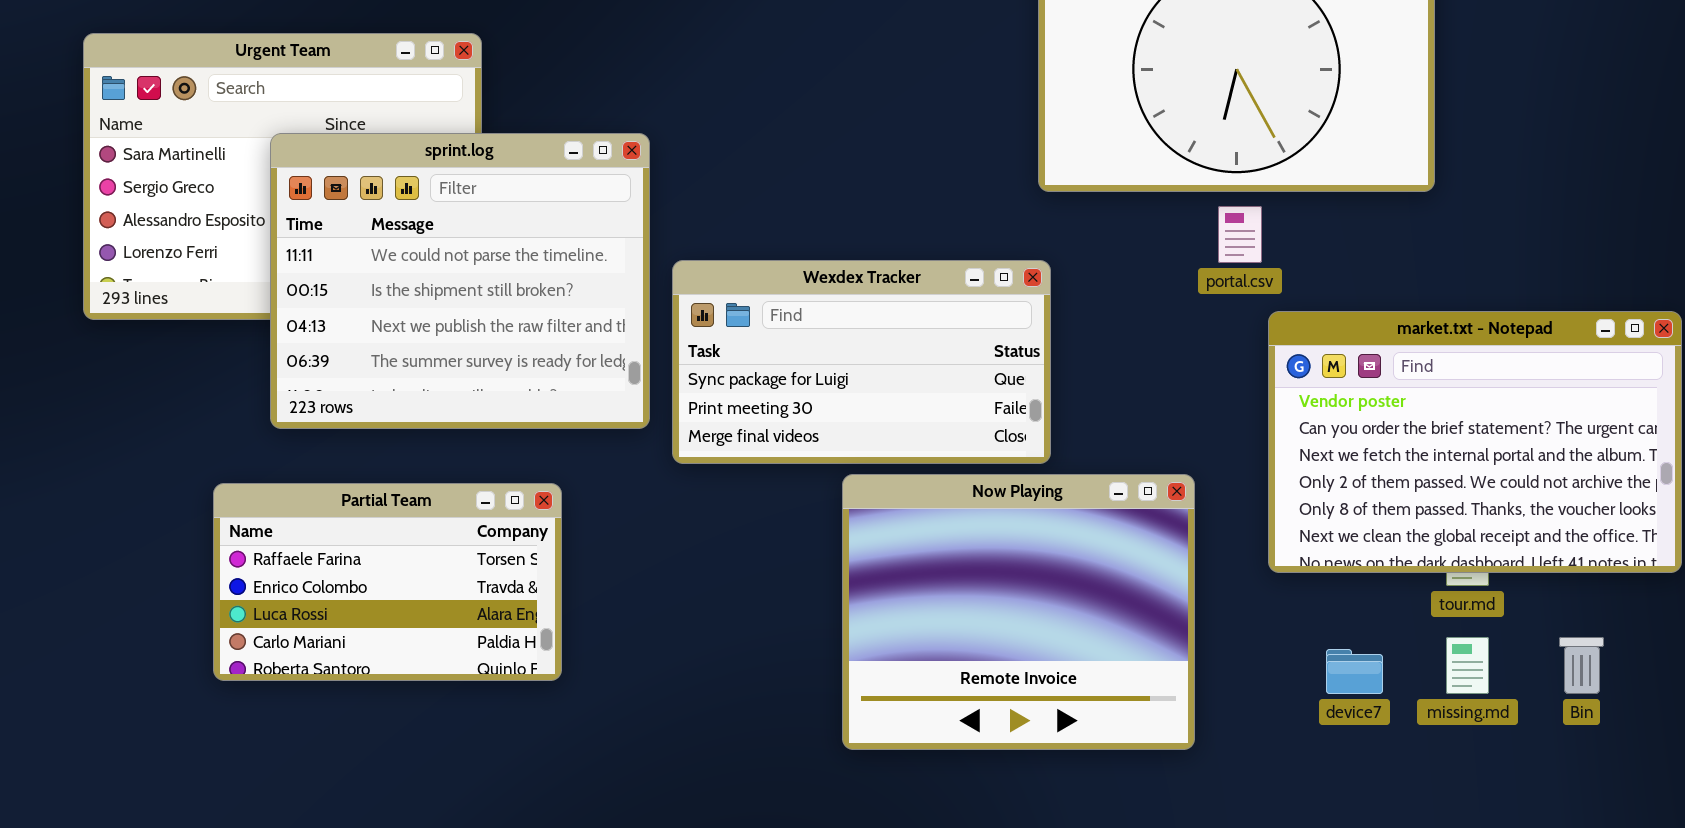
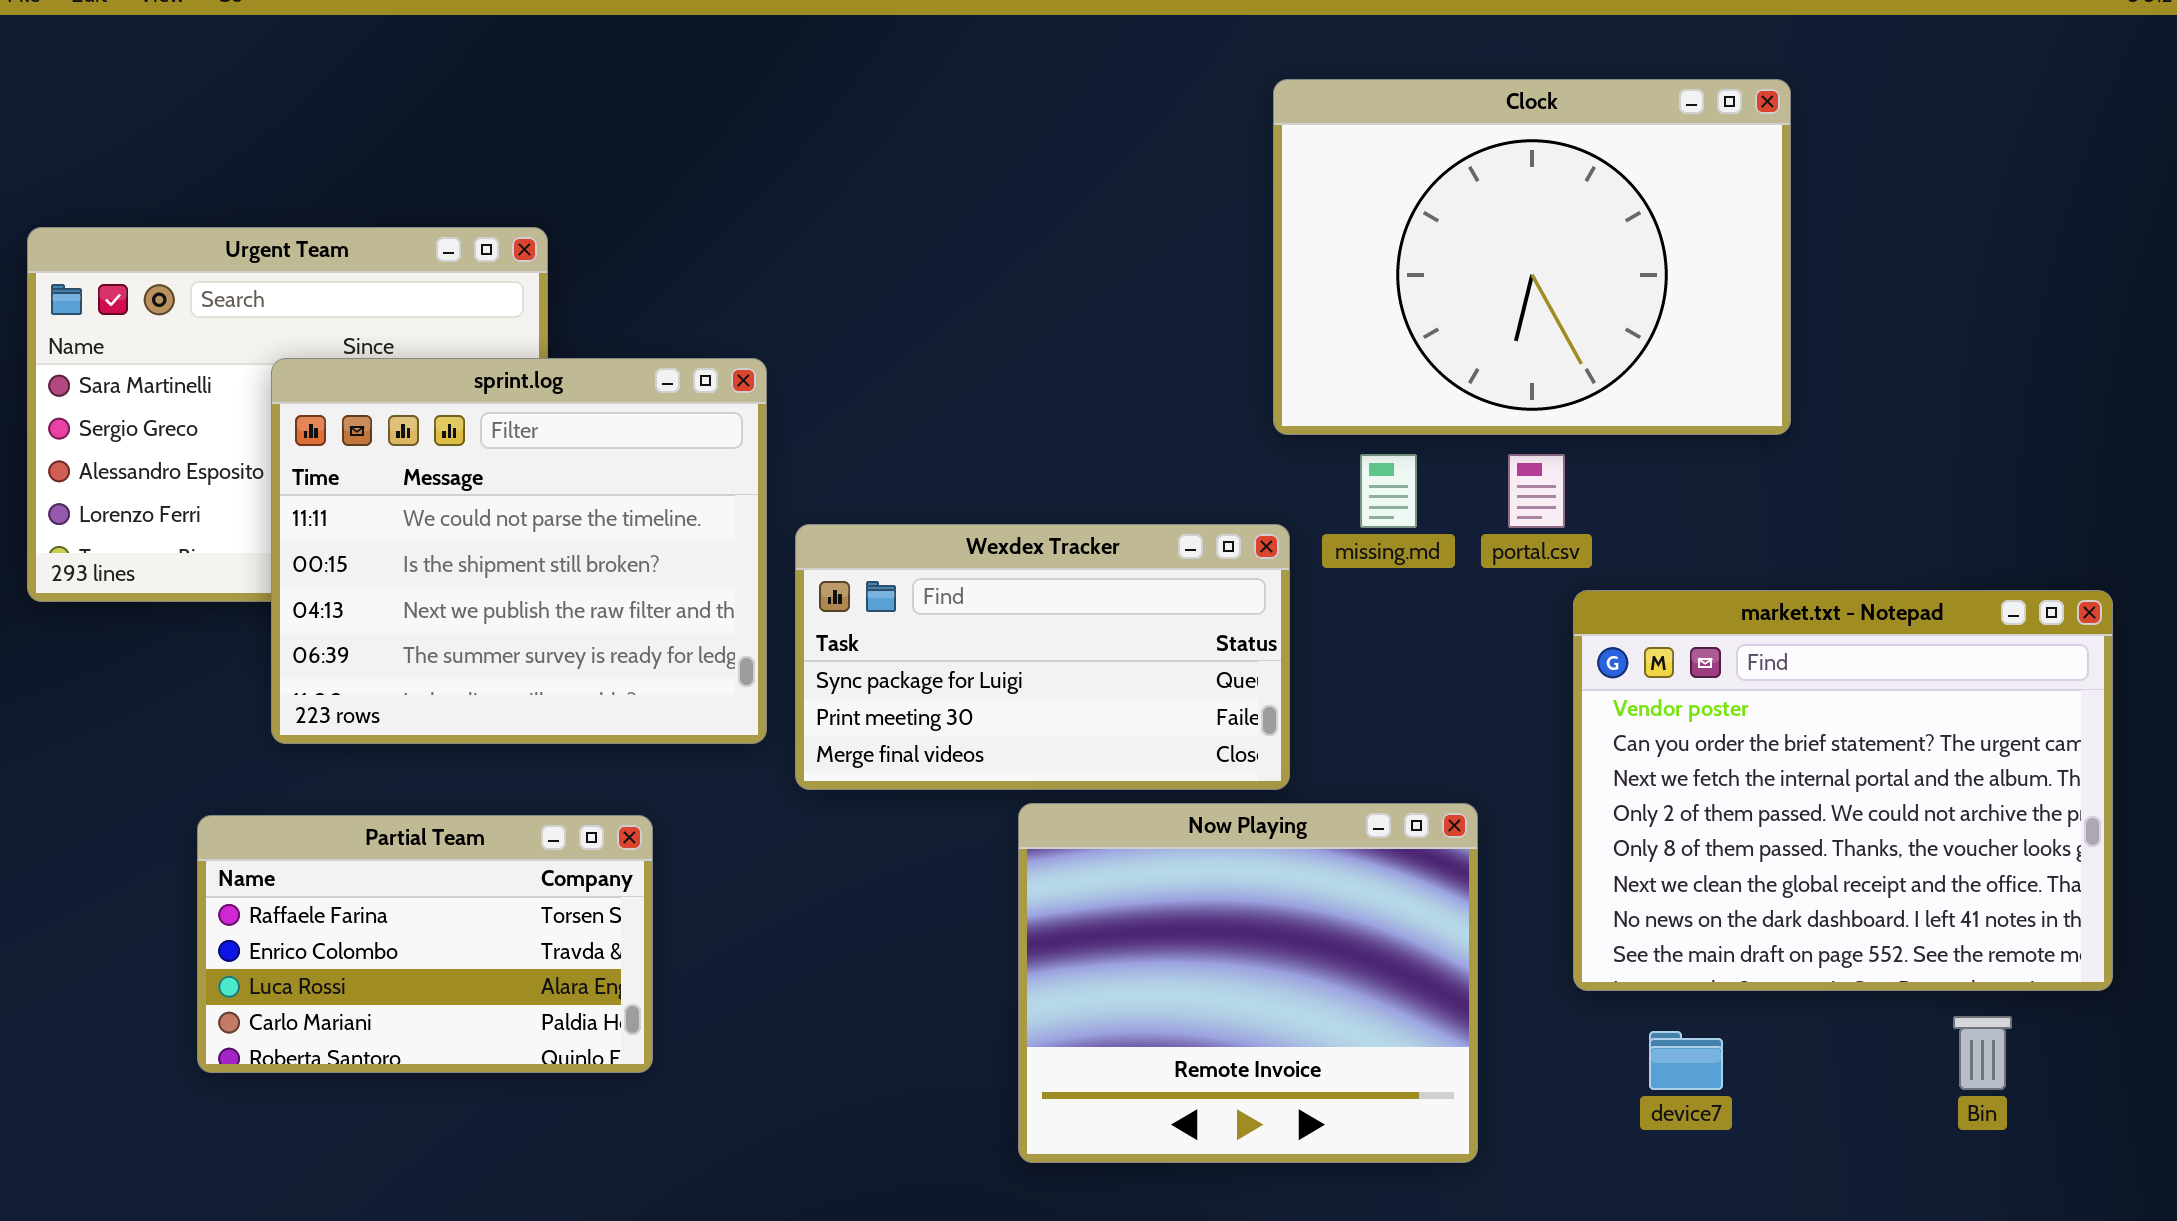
market.txt - Notepad: [1268,311,1682,573] -> [1573,590,2113,991], resized
missing.md: [1446,637,1489,694] -> [1360,454,1417,528], moved

